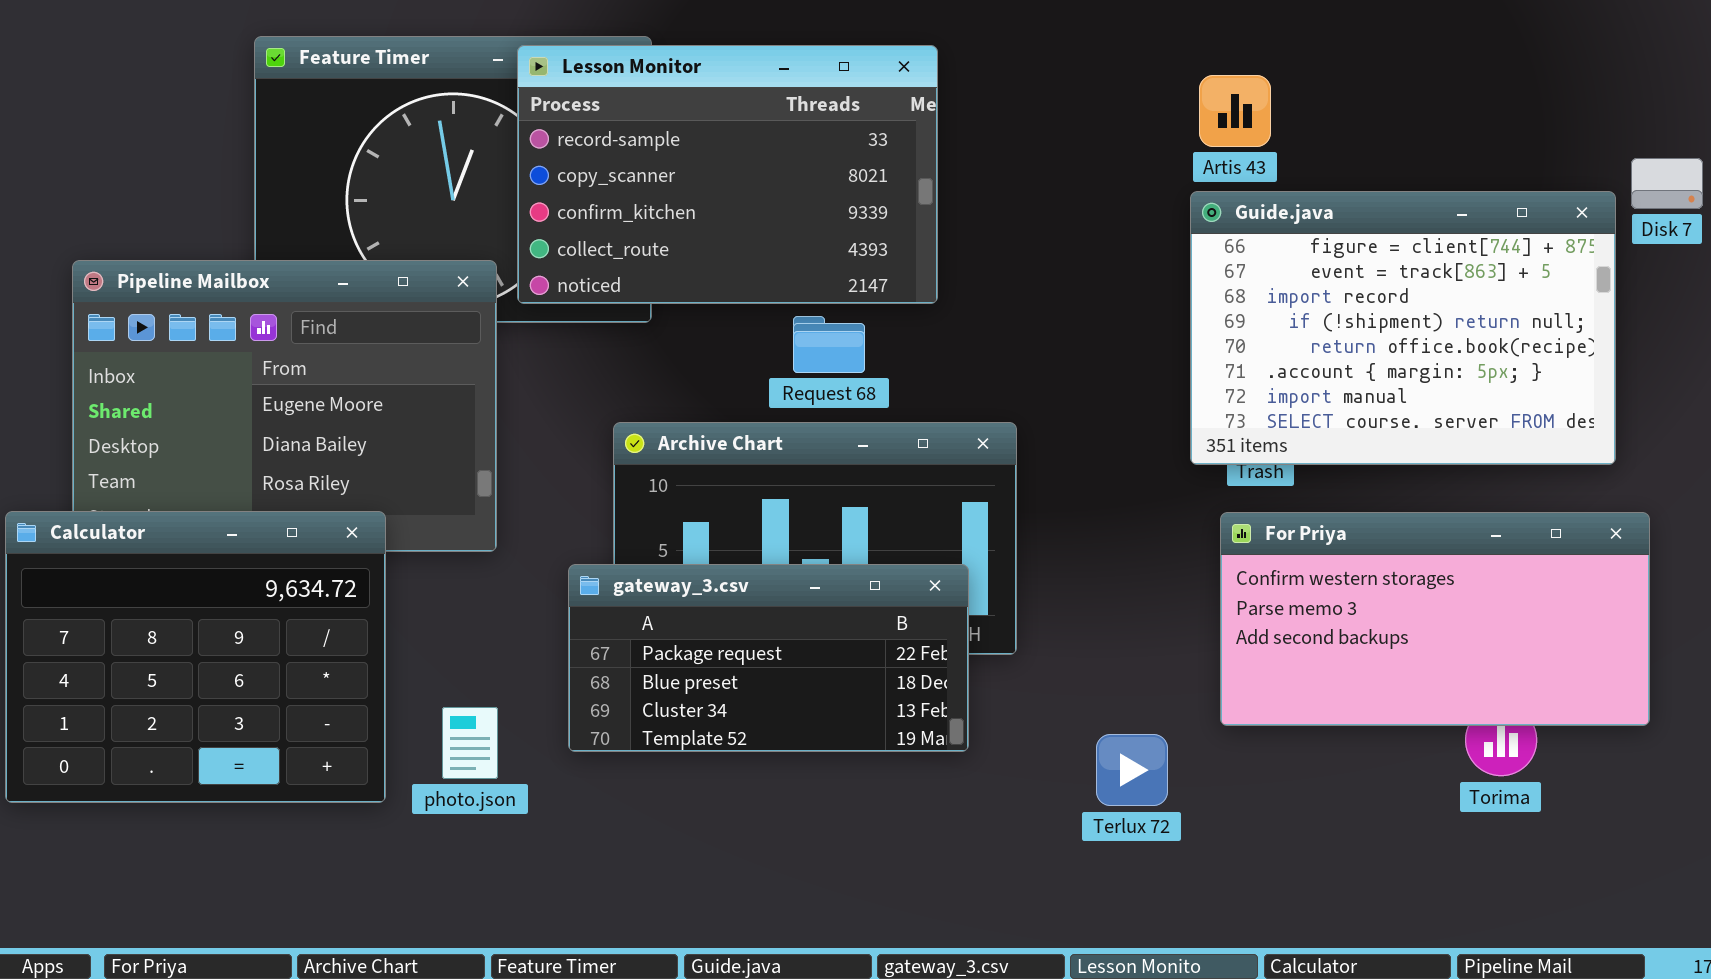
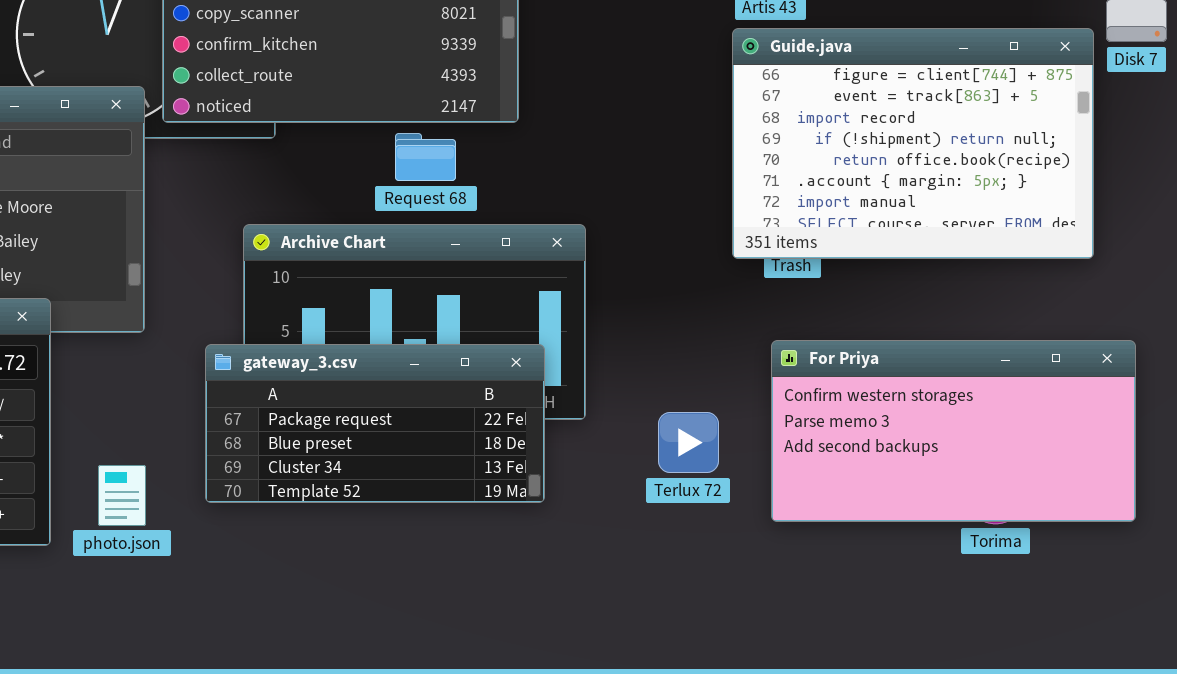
For Priya: [1220,512,1650,726] -> [771,340,1136,522], moved
Terlux 72: [1096,734,1168,806] -> [658,412,719,473], moved

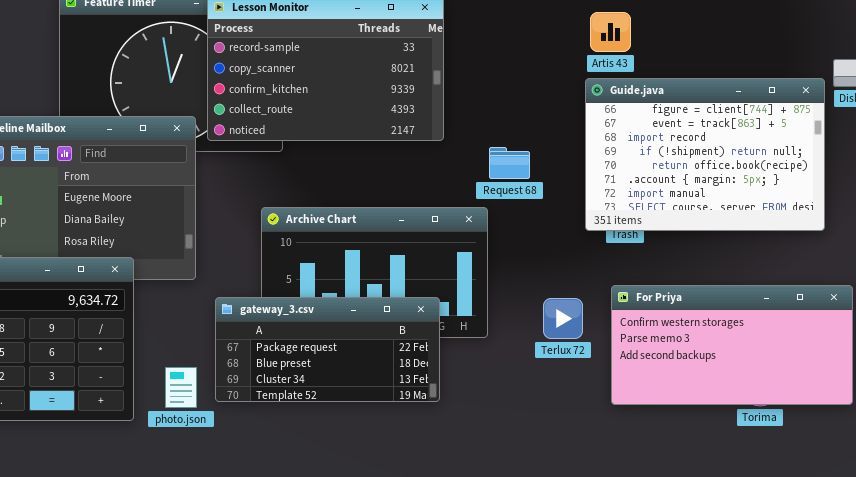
Request 68: [395,133,456,181] -> [489,147,530,179], moved
gateway_3.csv: [205,344,545,503] -> [215,297,440,402], moved
Terlux 72: [658,412,719,473] -> [543,298,583,339], moved

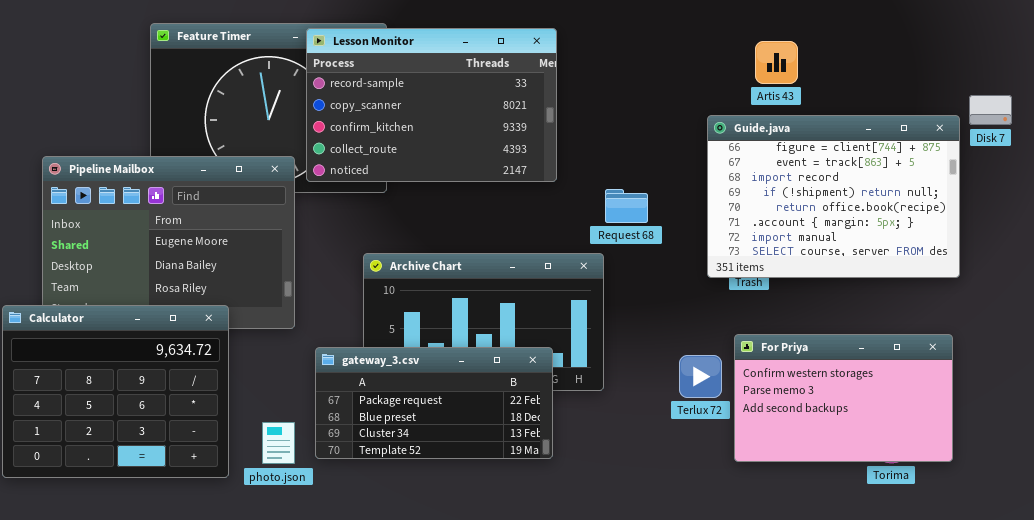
Artis 43: [590,12,631,52] -> [755,41,798,84], moved
For Priya: [611,285,853,405] -> [734,334,953,462], resized
Terlux 72: [543,298,583,339] -> [679,355,722,398], moved

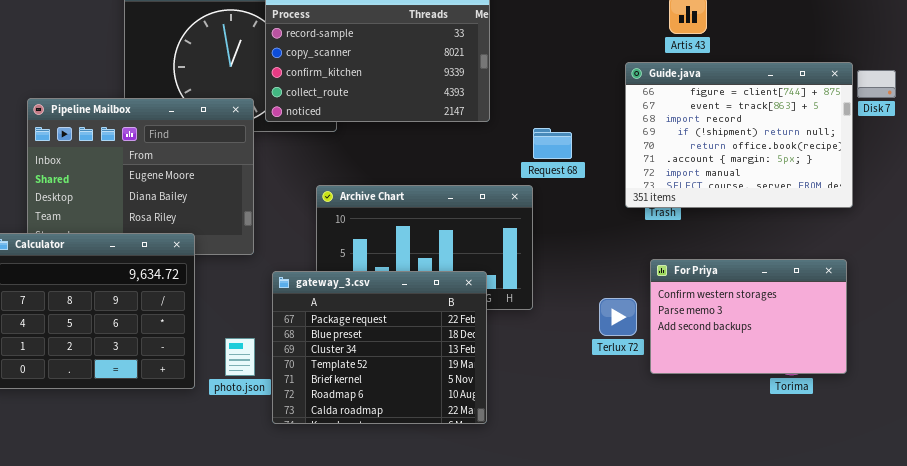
Disk 7: [969,95,1012,125] -> [857,70,896,98], moved
gateway_3.csv: [315,347,553,459] -> [272,271,487,424], resized
Terlux 72: [679,355,722,398] -> [599,298,637,336], moved

